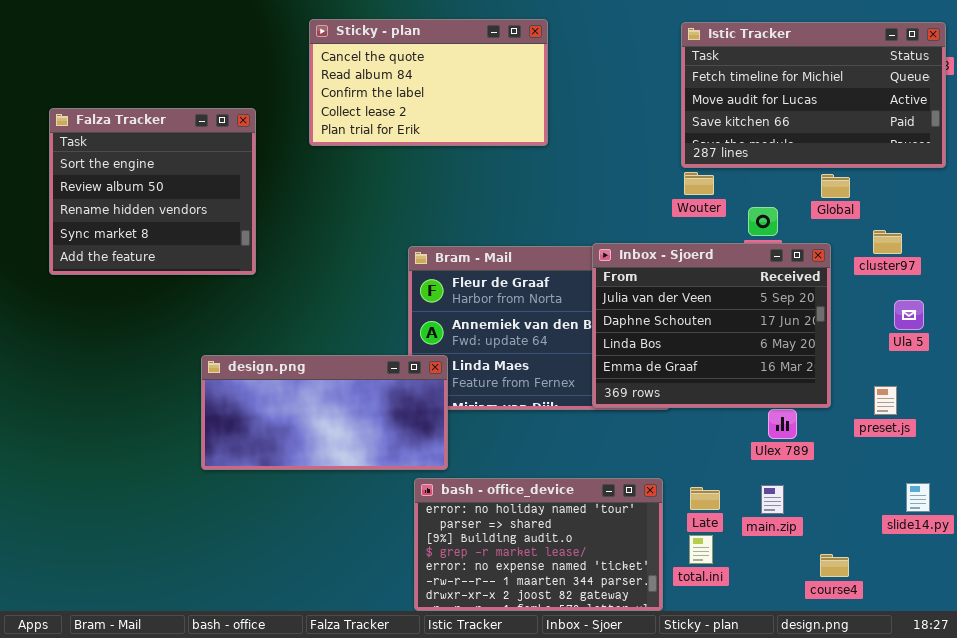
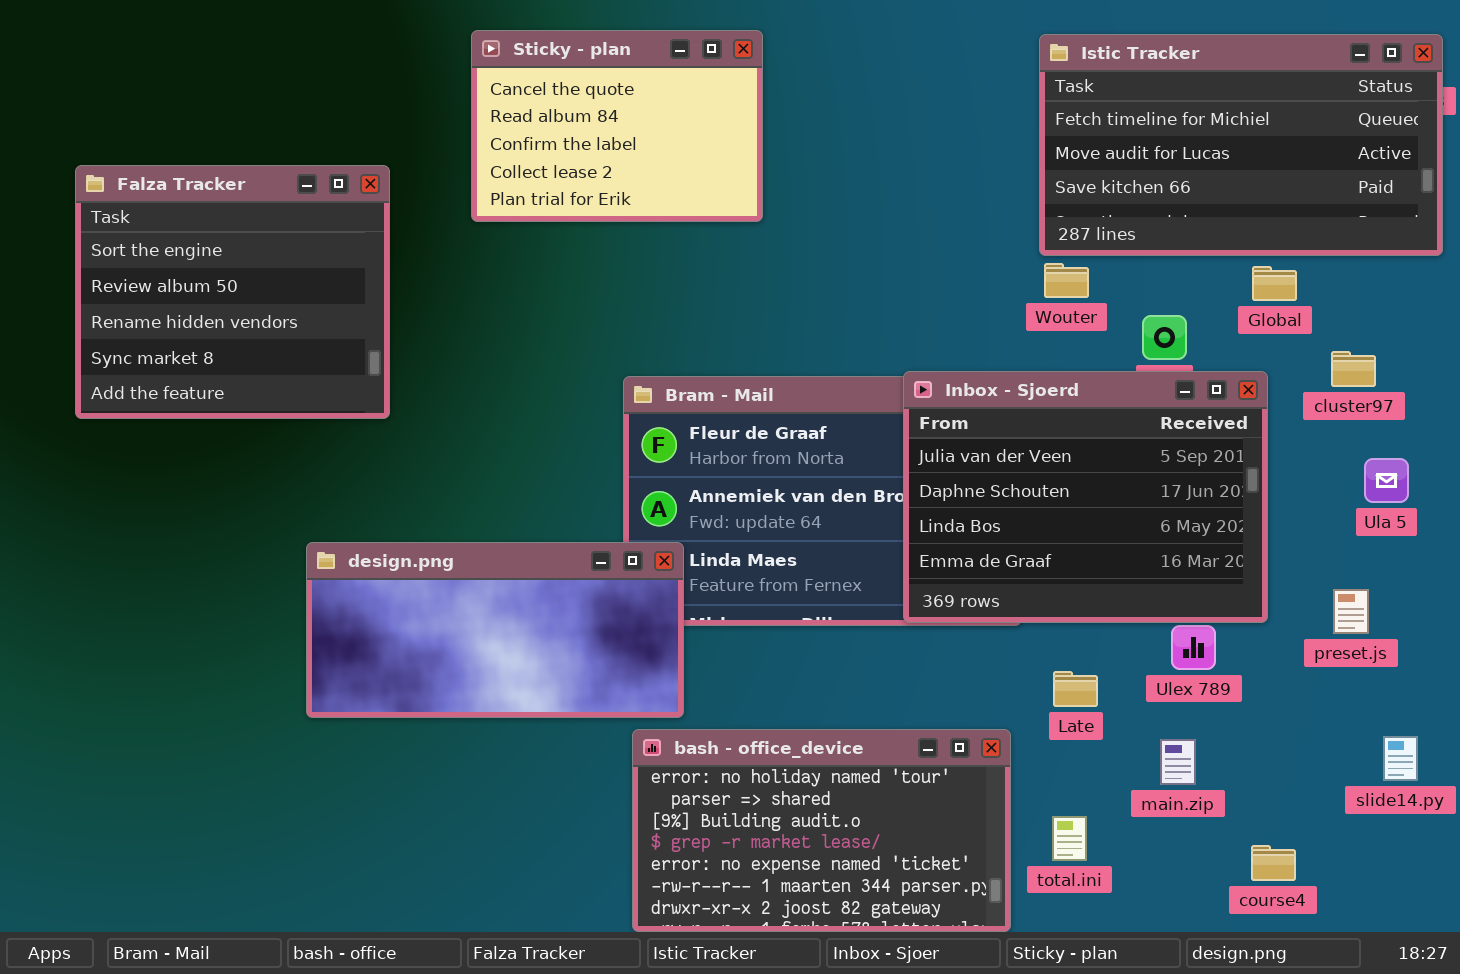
Sticky - plan: [309,19,548,146] -> [471,30,763,222], resized
Late: [690,487,720,510] -> [1053,671,1098,707], moved

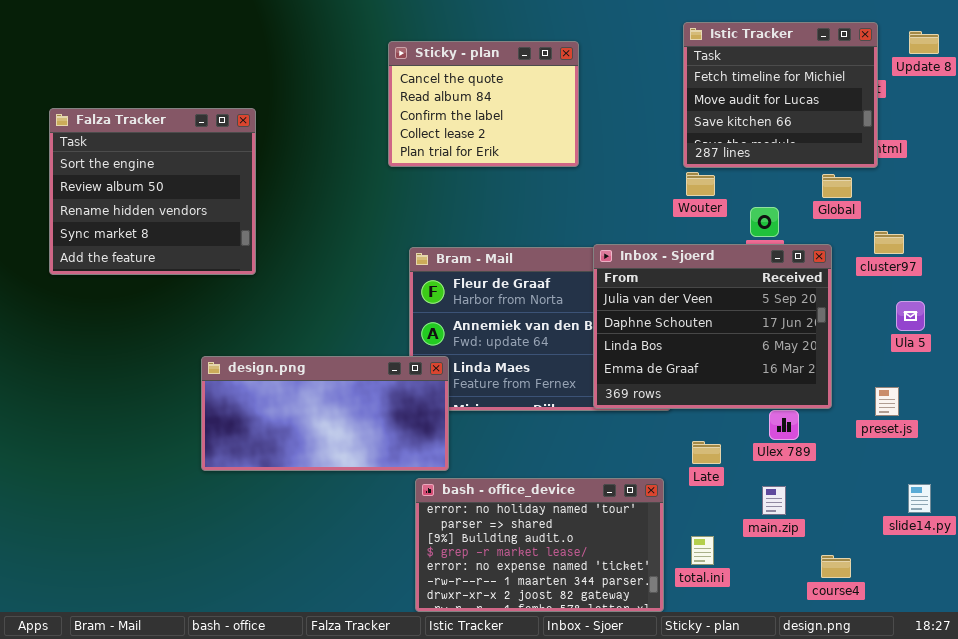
Sticky - plan: [471,30,763,222] -> [388,41,579,167], moved
Istic Tracker: [1039,34,1443,256] -> [683,22,878,168], resized

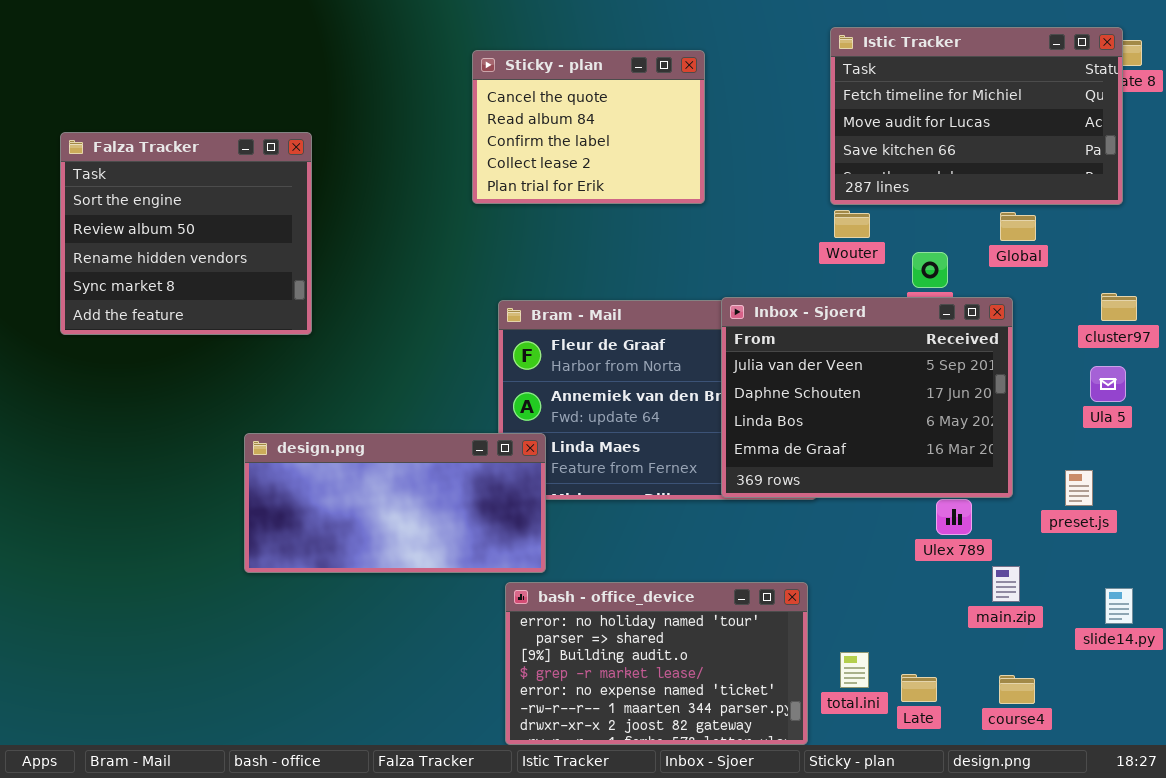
Istic Tracker: [683,22,878,168] -> [830,27,1123,205], resized
cluster97: [874,231,904,254] -> [1101,293,1137,321], moved
Late: [692,441,721,464] -> [901,674,937,702], moved
main.zip: [762,486,786,515] -> [992,566,1020,602], moved

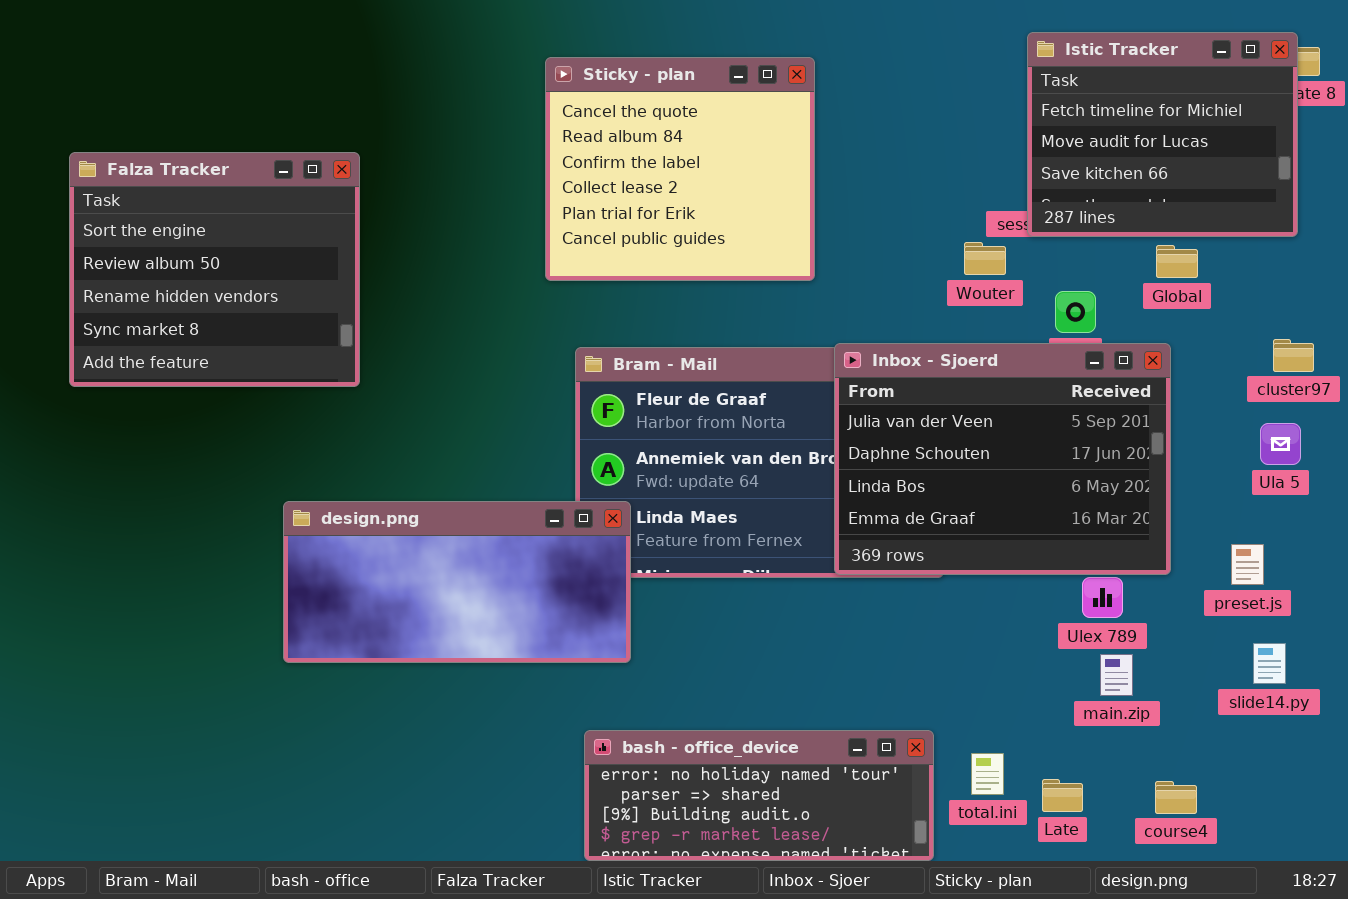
Istic Tracker: [830,27,1123,205] -> [1027,32,1298,237], resized
Sticky - plan: [472,50,705,204] -> [545,57,815,281], resized
main.zip: [992,566,1020,602] -> [1100,654,1133,696], moved
bash - office_device: [505,582,808,745] -> [584,730,934,861], resized
slide14.py: [1105,588,1133,624] -> [1253,643,1286,684], moved

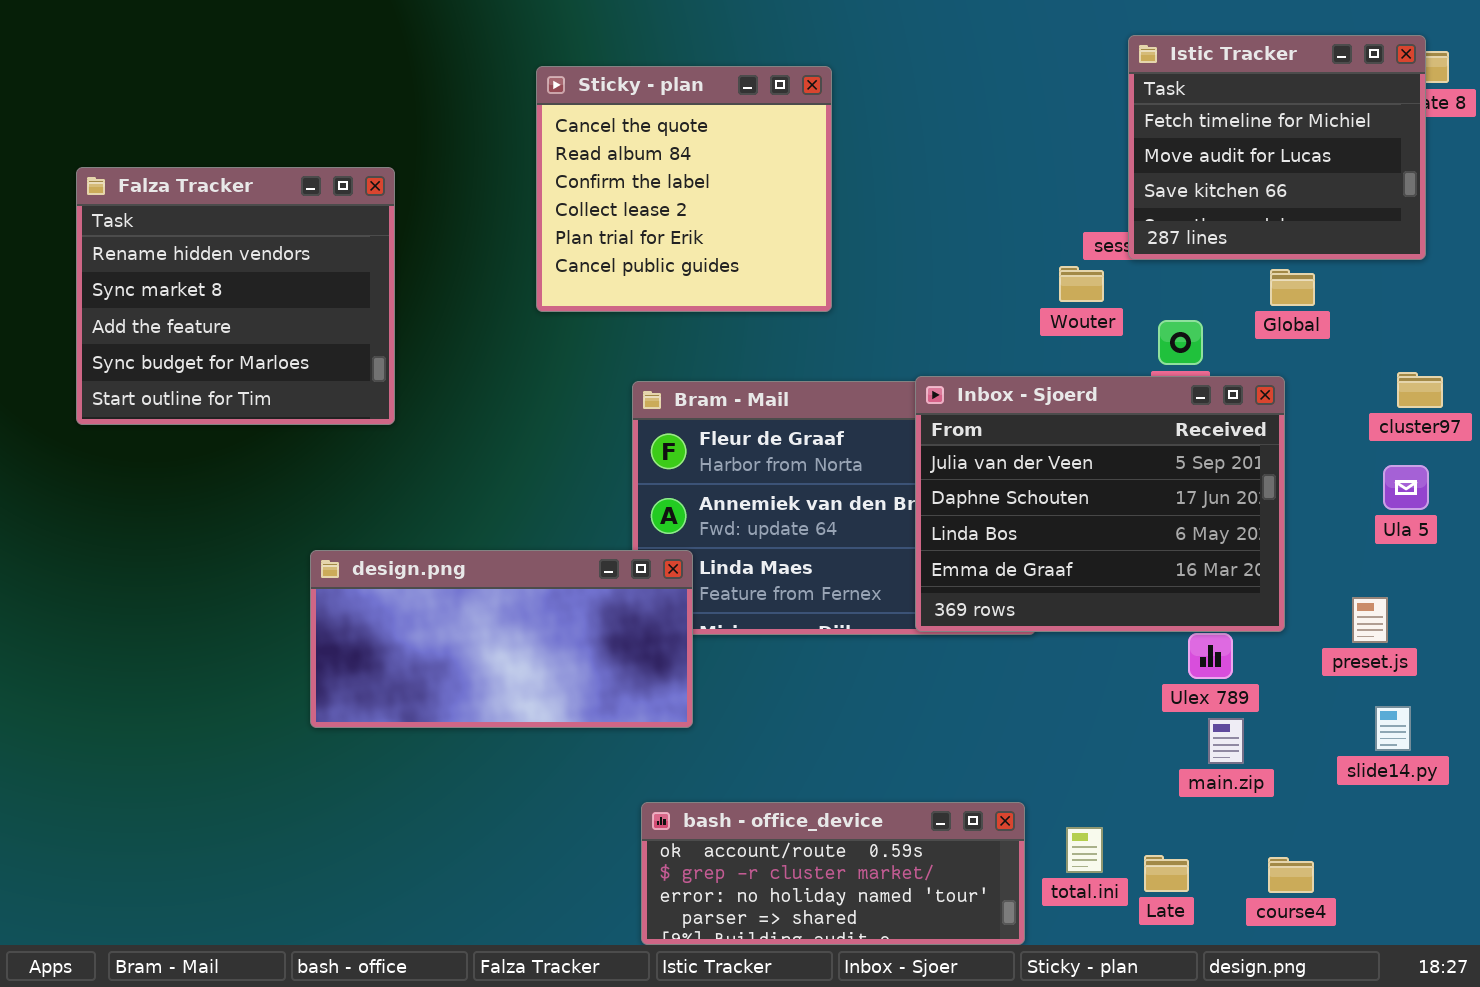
Sticky - plan: [545,57,815,281] -> [536,66,832,312], moved
Falza Tracker: [69,152,360,387] -> [76,167,395,425], scrolled down 2 rows
bash - office_device: [584,730,934,861] -> [641,802,1025,945], scrolled up 2 rows

